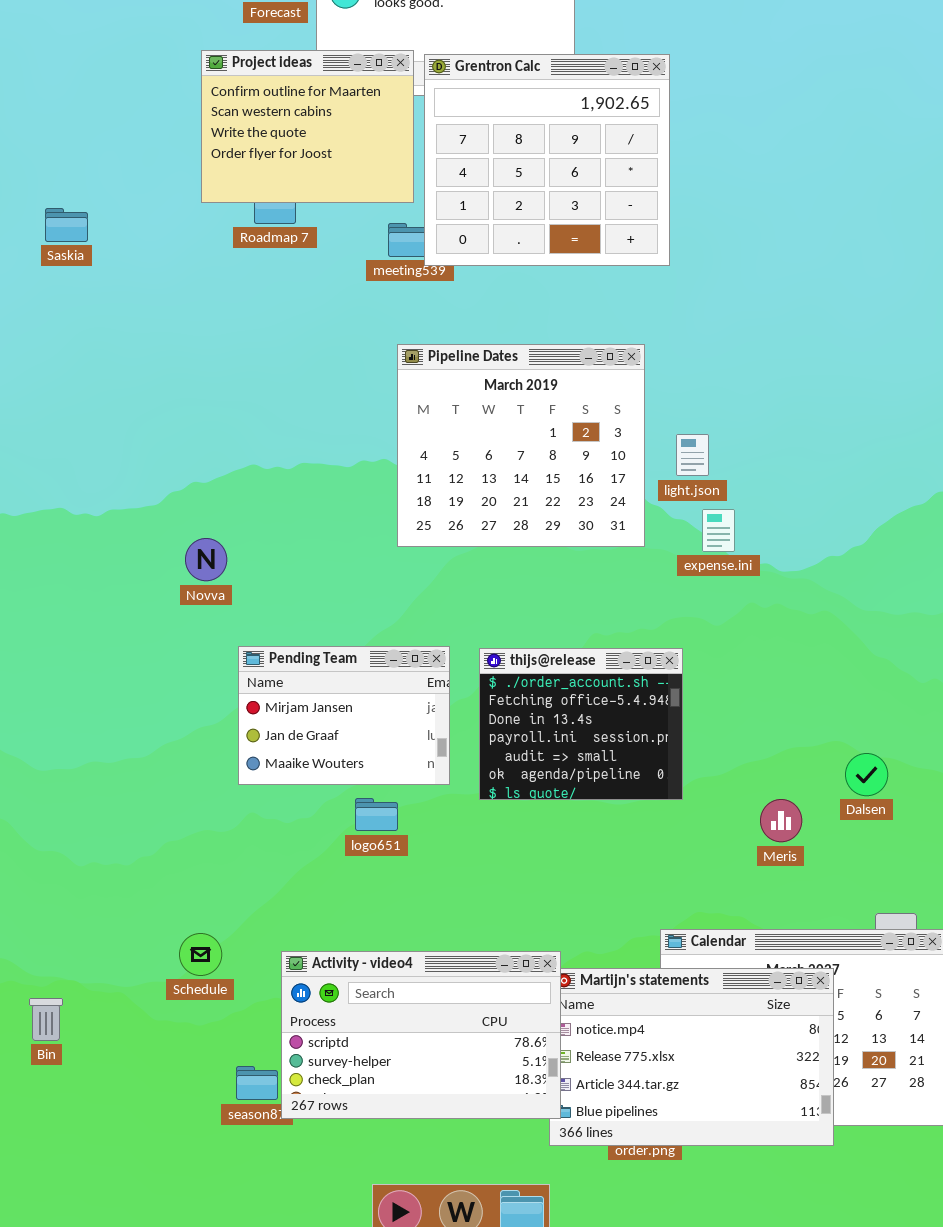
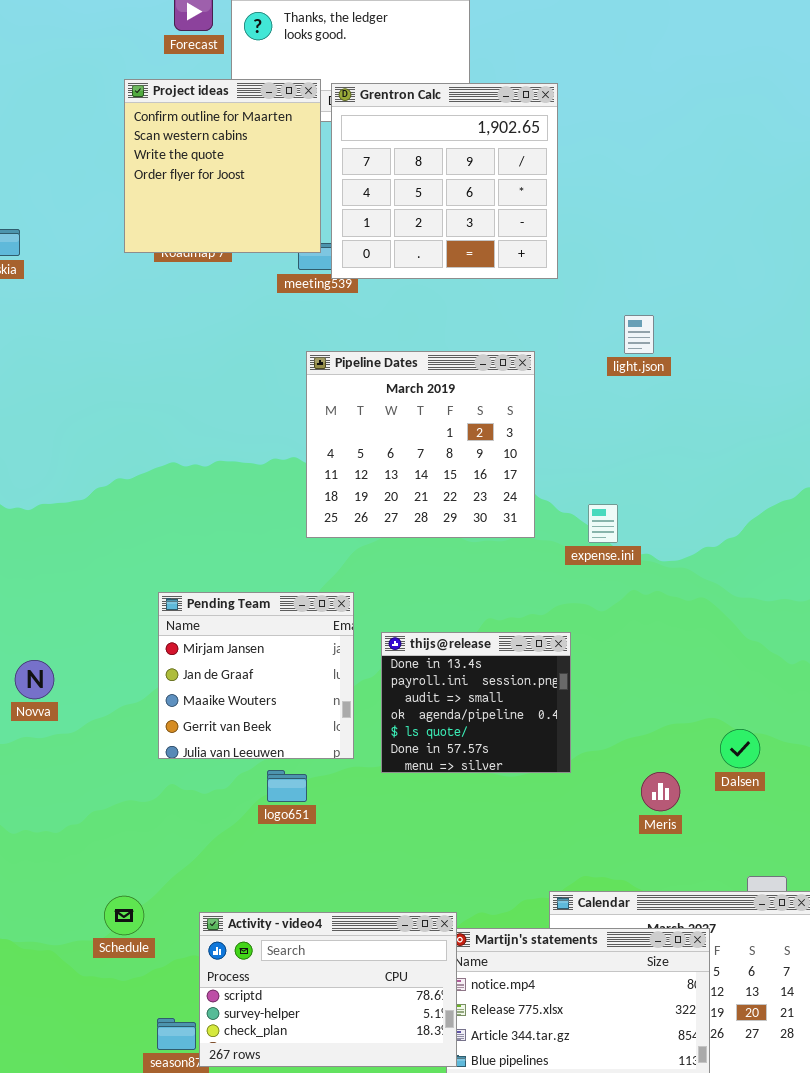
Project ideas: [201,50,414,203] -> [124,79,321,253], resized
light.json: [676,434,709,476] -> [624,315,654,354], moved
Novva: [185,538,227,581] -> [15,660,54,699], moved
Pending Team: [238,646,450,785] -> [158,592,354,759], resized
thijs@release: [479,648,683,800] -> [381,632,571,773], scrolled down 2 rows

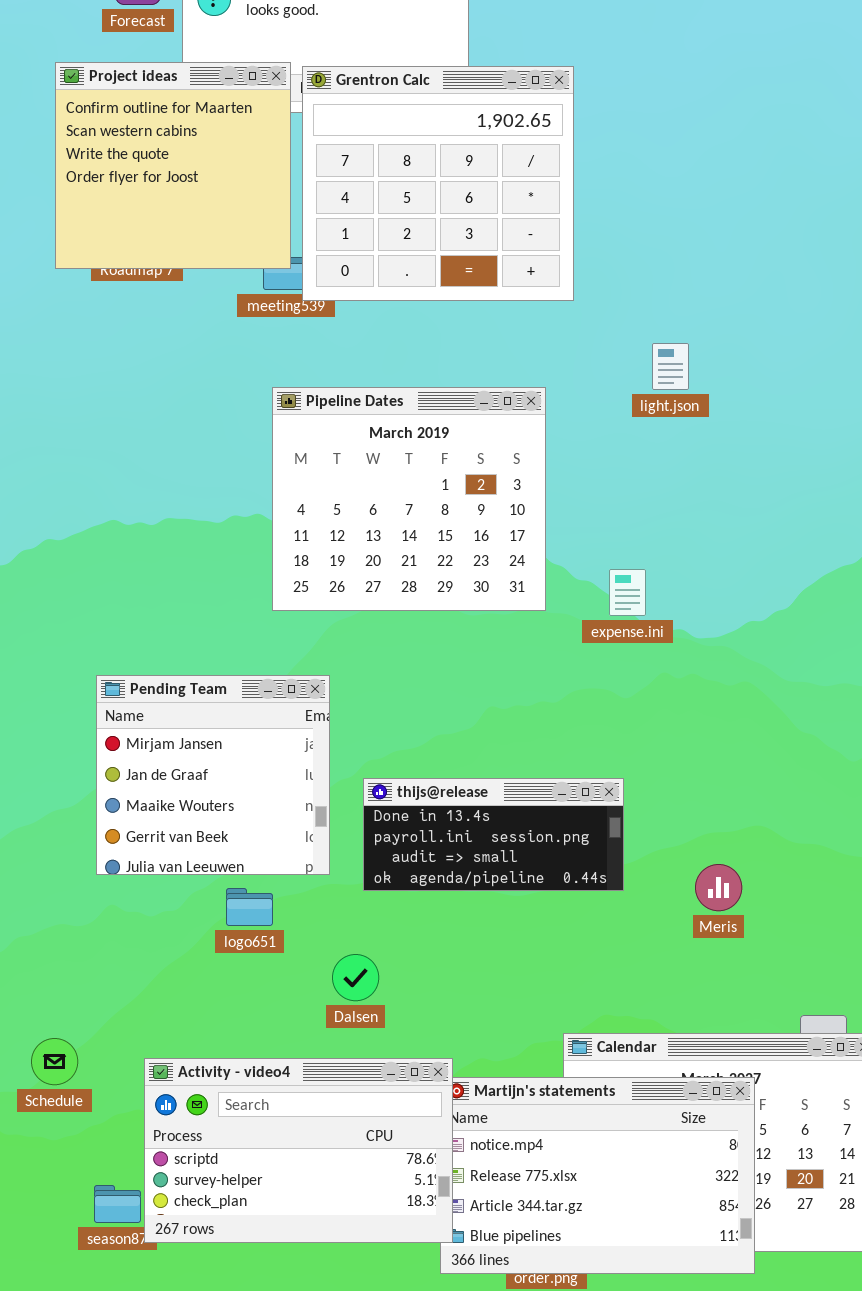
thijs@release: [381,632,571,773] -> [363,778,624,891], resized
Dalsen: [720,729,760,768] -> [332,954,379,1001], moved
Meris: [641,772,680,811] -> [695,864,742,911], moved

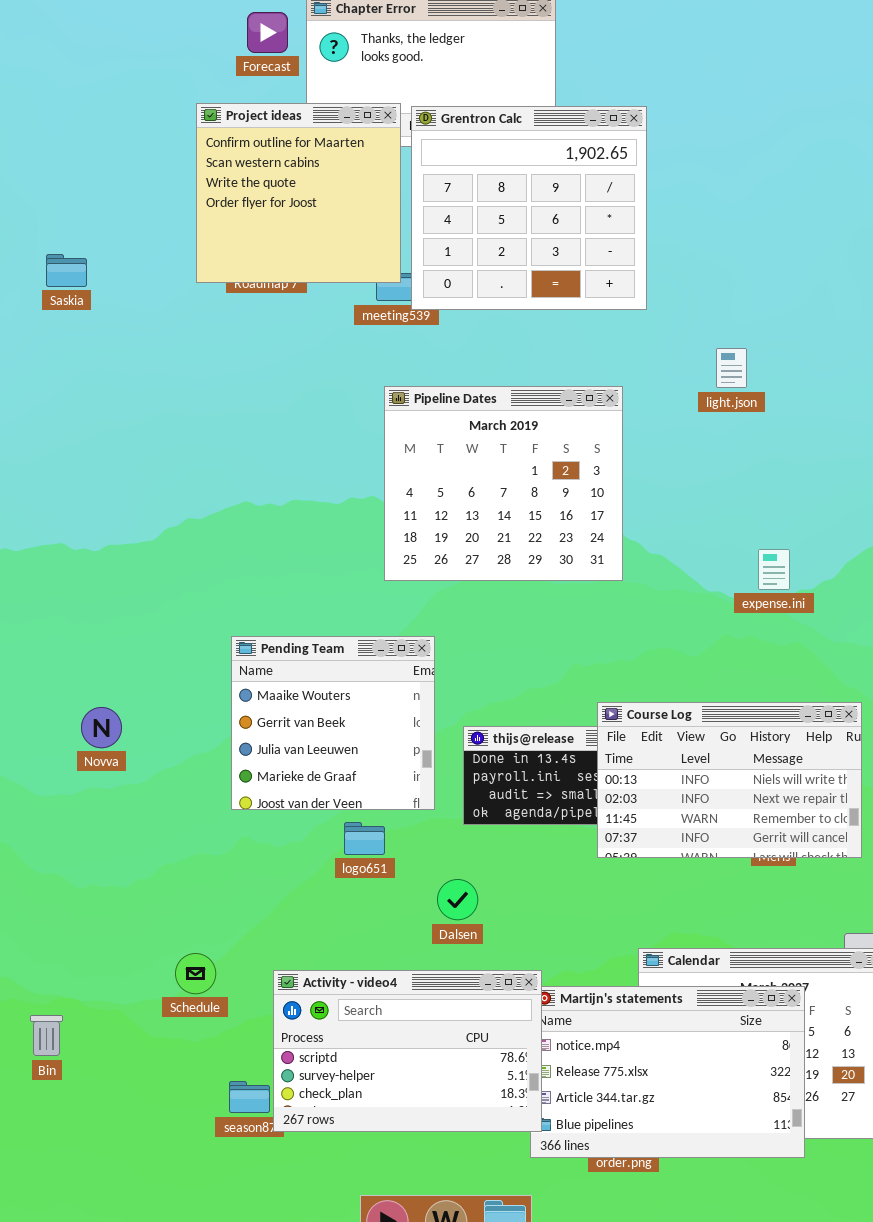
expense.ini: [609,569,646,616] -> [758,549,790,590], moved
Pending Team: [96,675,330,875] -> [231,636,435,810], scrolled down 2 rows
Course Log: none -> [597,702,862,858], opened

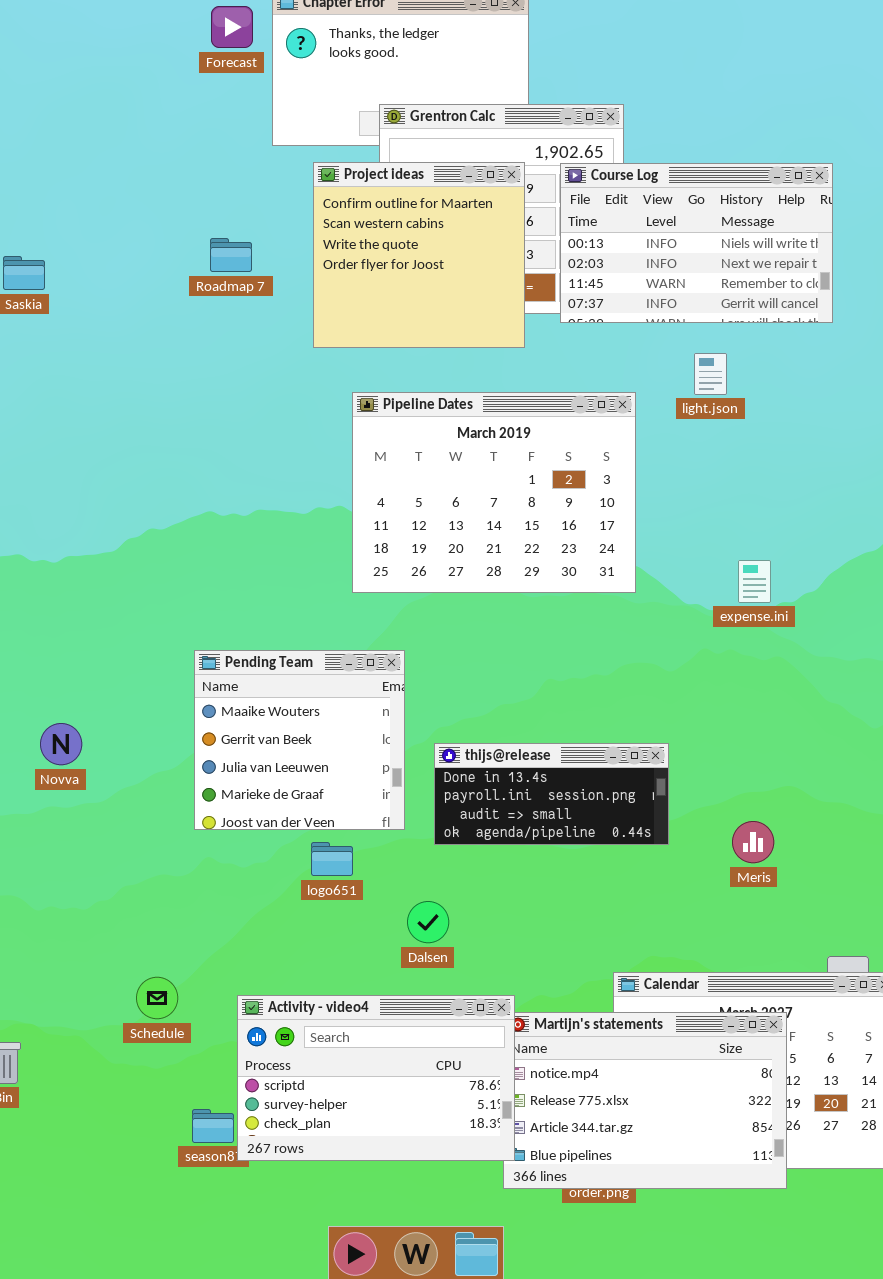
Project ideas: [196,103,401,283] -> [313,162,525,348], moved
Pipeline Dates: [384,386,623,581] -> [352,392,636,593], resized
Course Log: [597,702,862,858] -> [560,163,833,323], moved

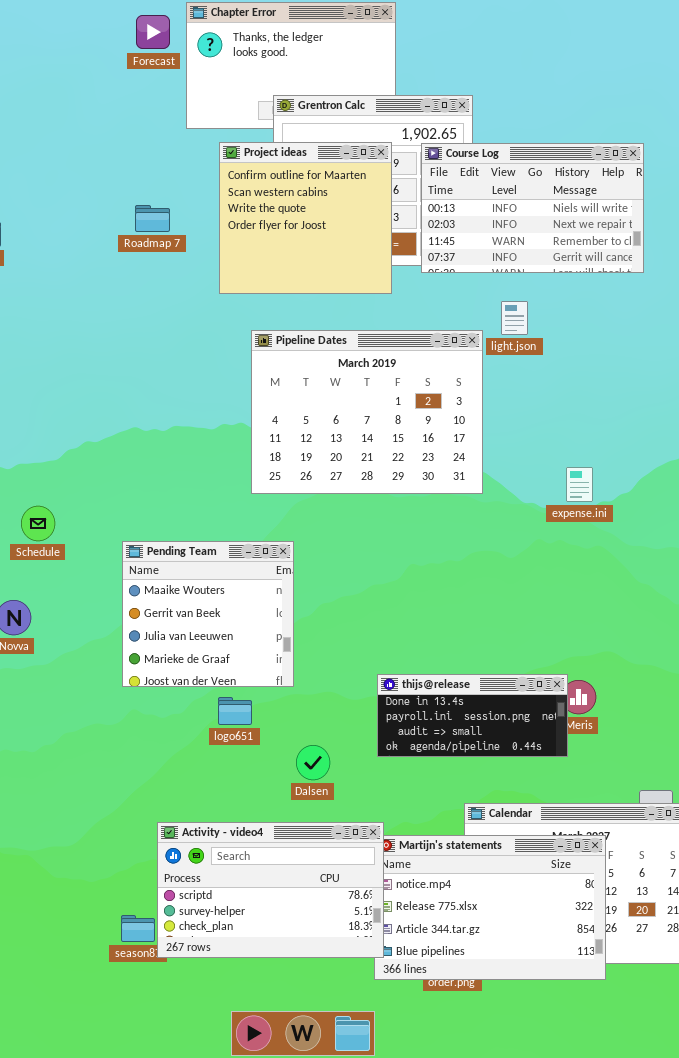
light.json: [694,353,727,395] -> [501,301,528,335], moved
thijs@release: [434,743,669,845] -> [377,674,568,757], moved
Schedule: [136,977,178,1019] -> [21,506,55,541], moved

